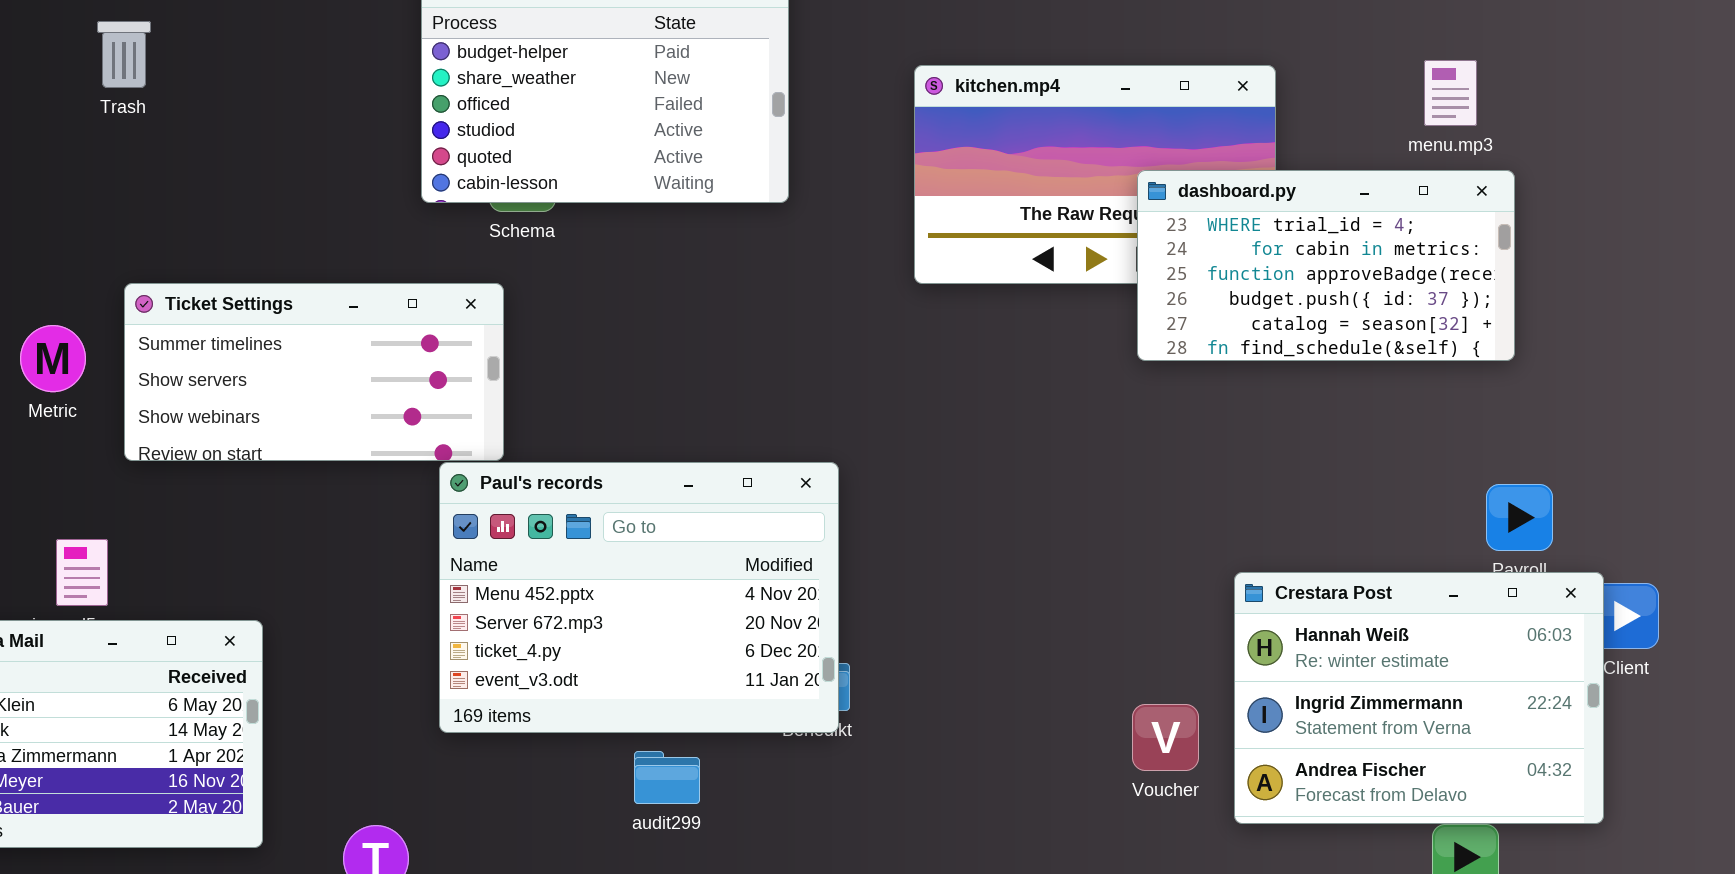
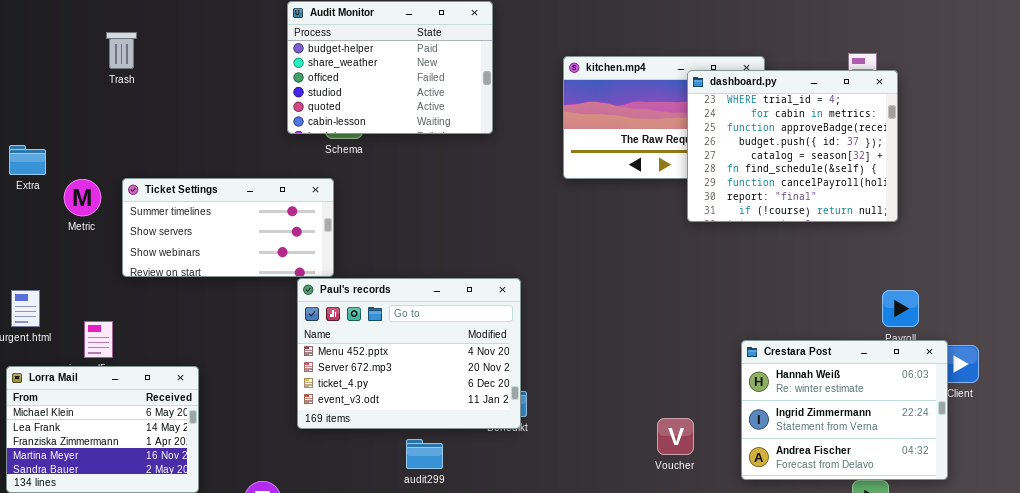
dashboard.py: [1137,170,1515,361] -> [687,70,898,222], resized
Metric: [20,325,86,392] -> [64,179,101,216], moved
Voucher: [1132,704,1199,771] -> [657,418,694,455], moved

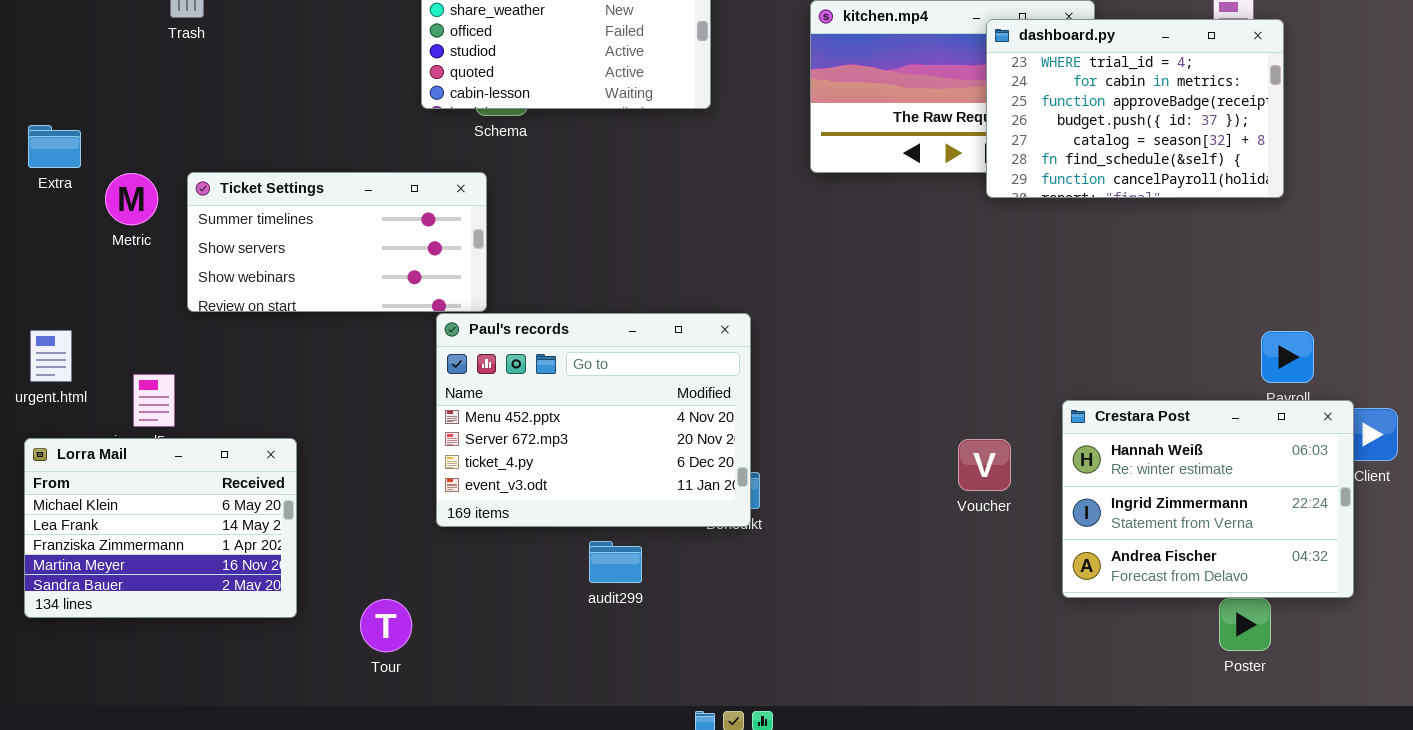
dashboard.py: [687,70,898,222] -> [986,19,1284,198], resized
Voucher: [657,418,694,455] -> [958,439,1011,491], moved

